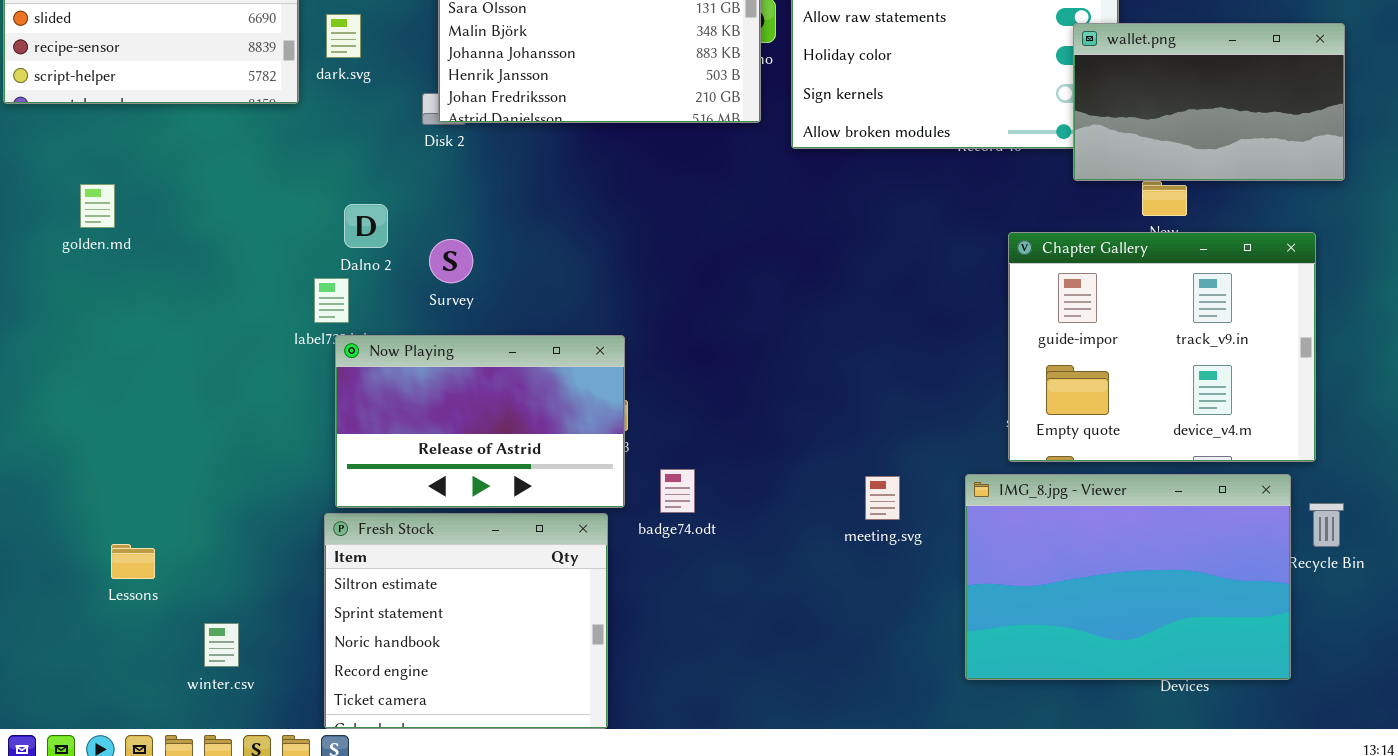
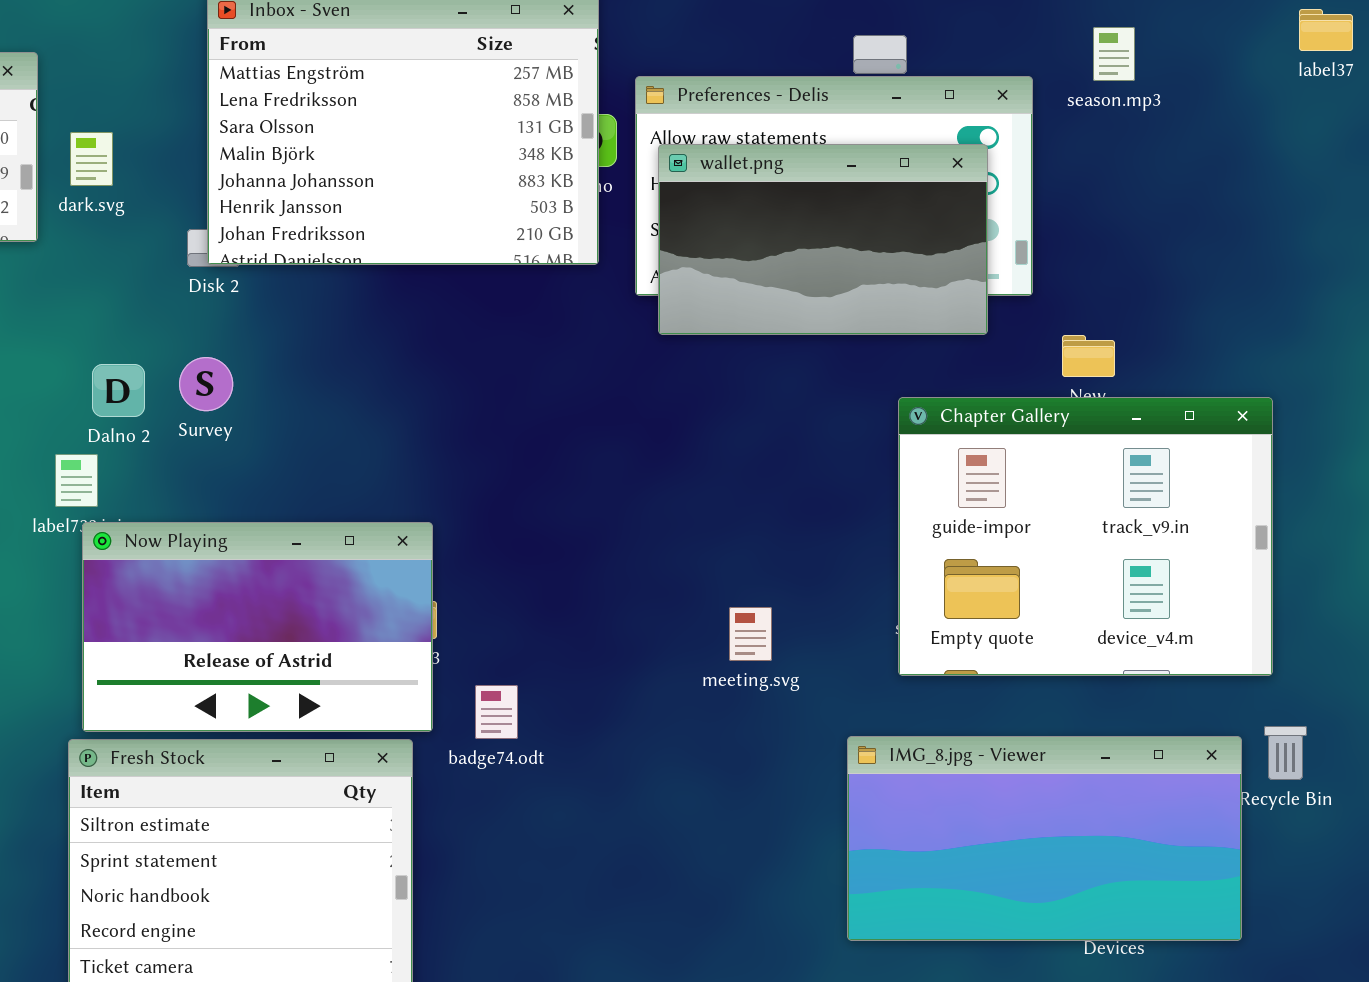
wallet.png: [1073,23,1345,181] -> [658,144,988,335], moved
Survey: [429,239,473,283] -> [179,357,233,411], moved
IMG_8.jpg - Viewer: [965,474,1291,680] -> [847,736,1242,941], resized
meeting.svg: [865,476,900,520] -> [729,607,772,661], moved

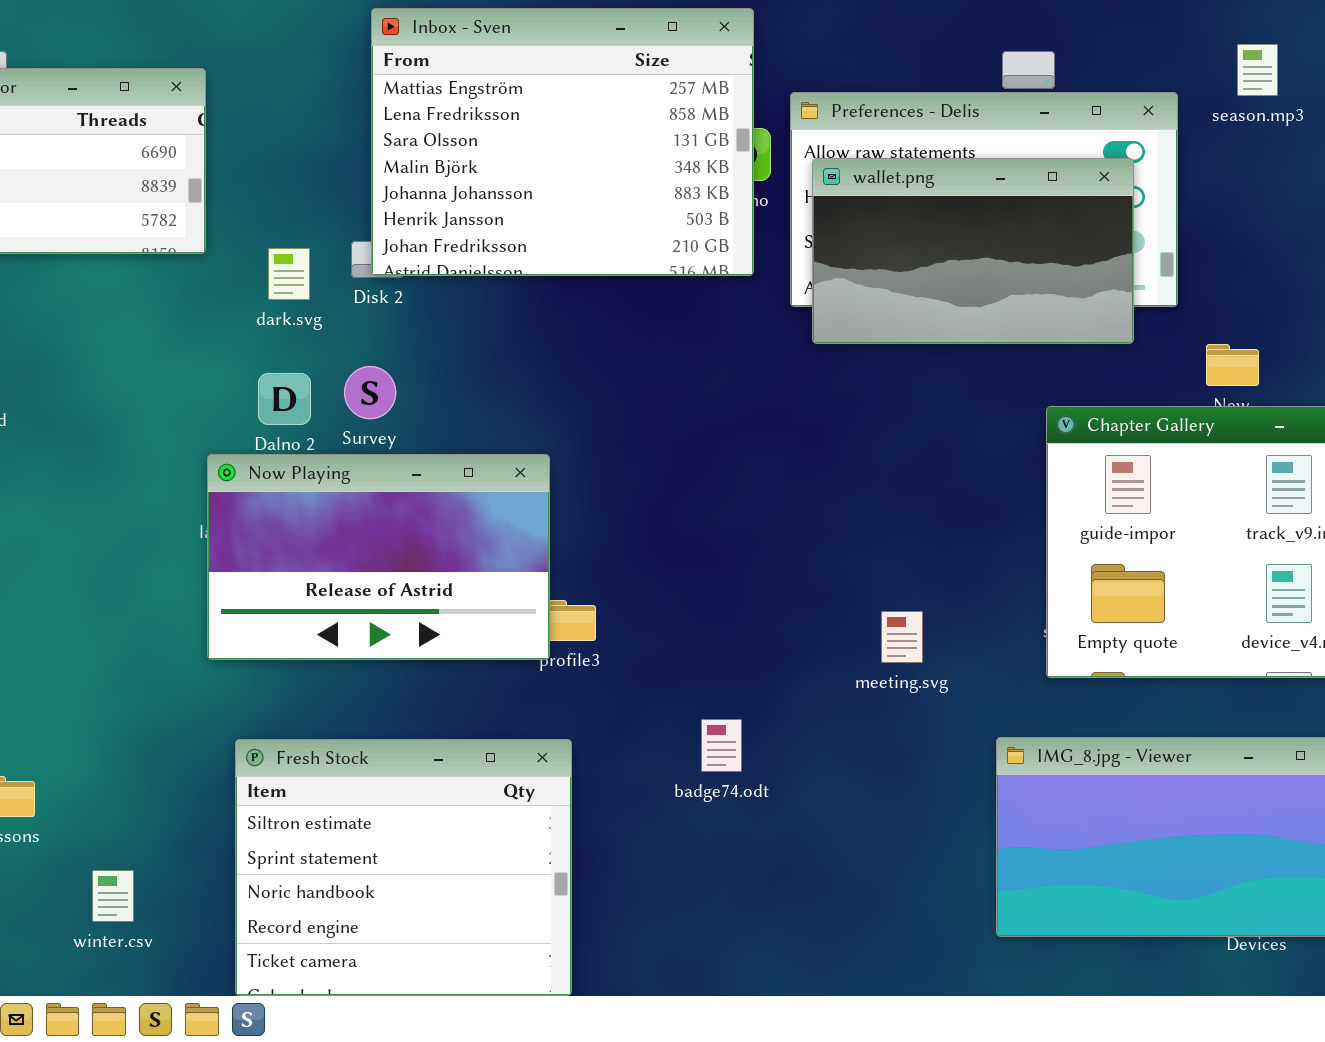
dark.svg: [70,132,113,186] -> [268,248,310,300], moved
Now Playing: [82,522,433,732] -> [207,454,550,660], moved
badge74.odt: [475,685,518,739] -> [701,719,742,772], moved

